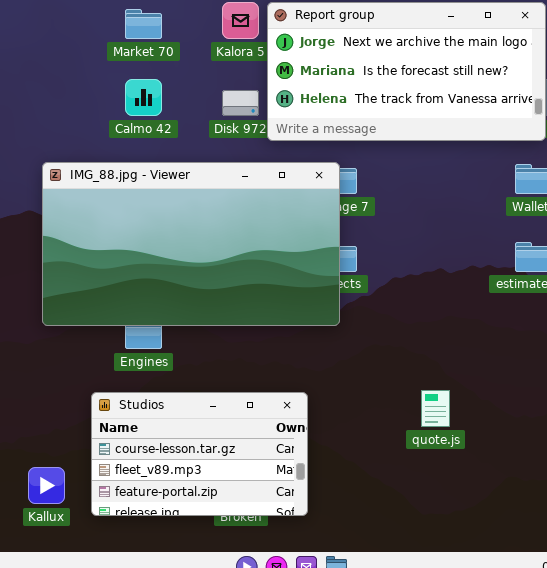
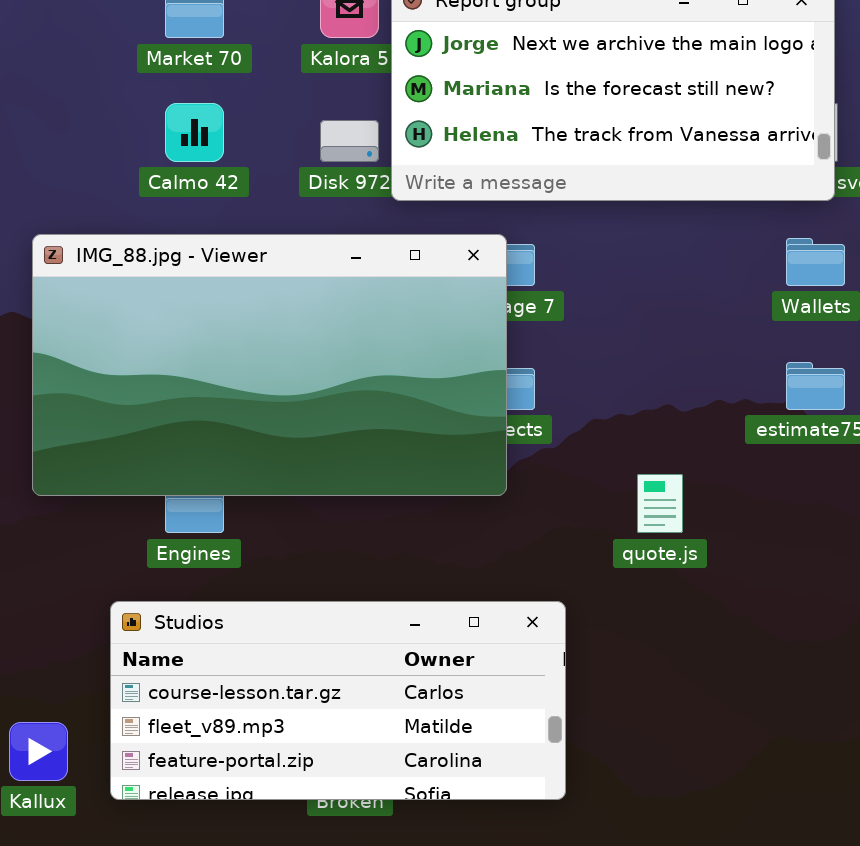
quote.js: [421,390,450,427] -> [637,474,683,533], moved
Studios: [91,392,308,516] -> [110,601,566,800], resized

